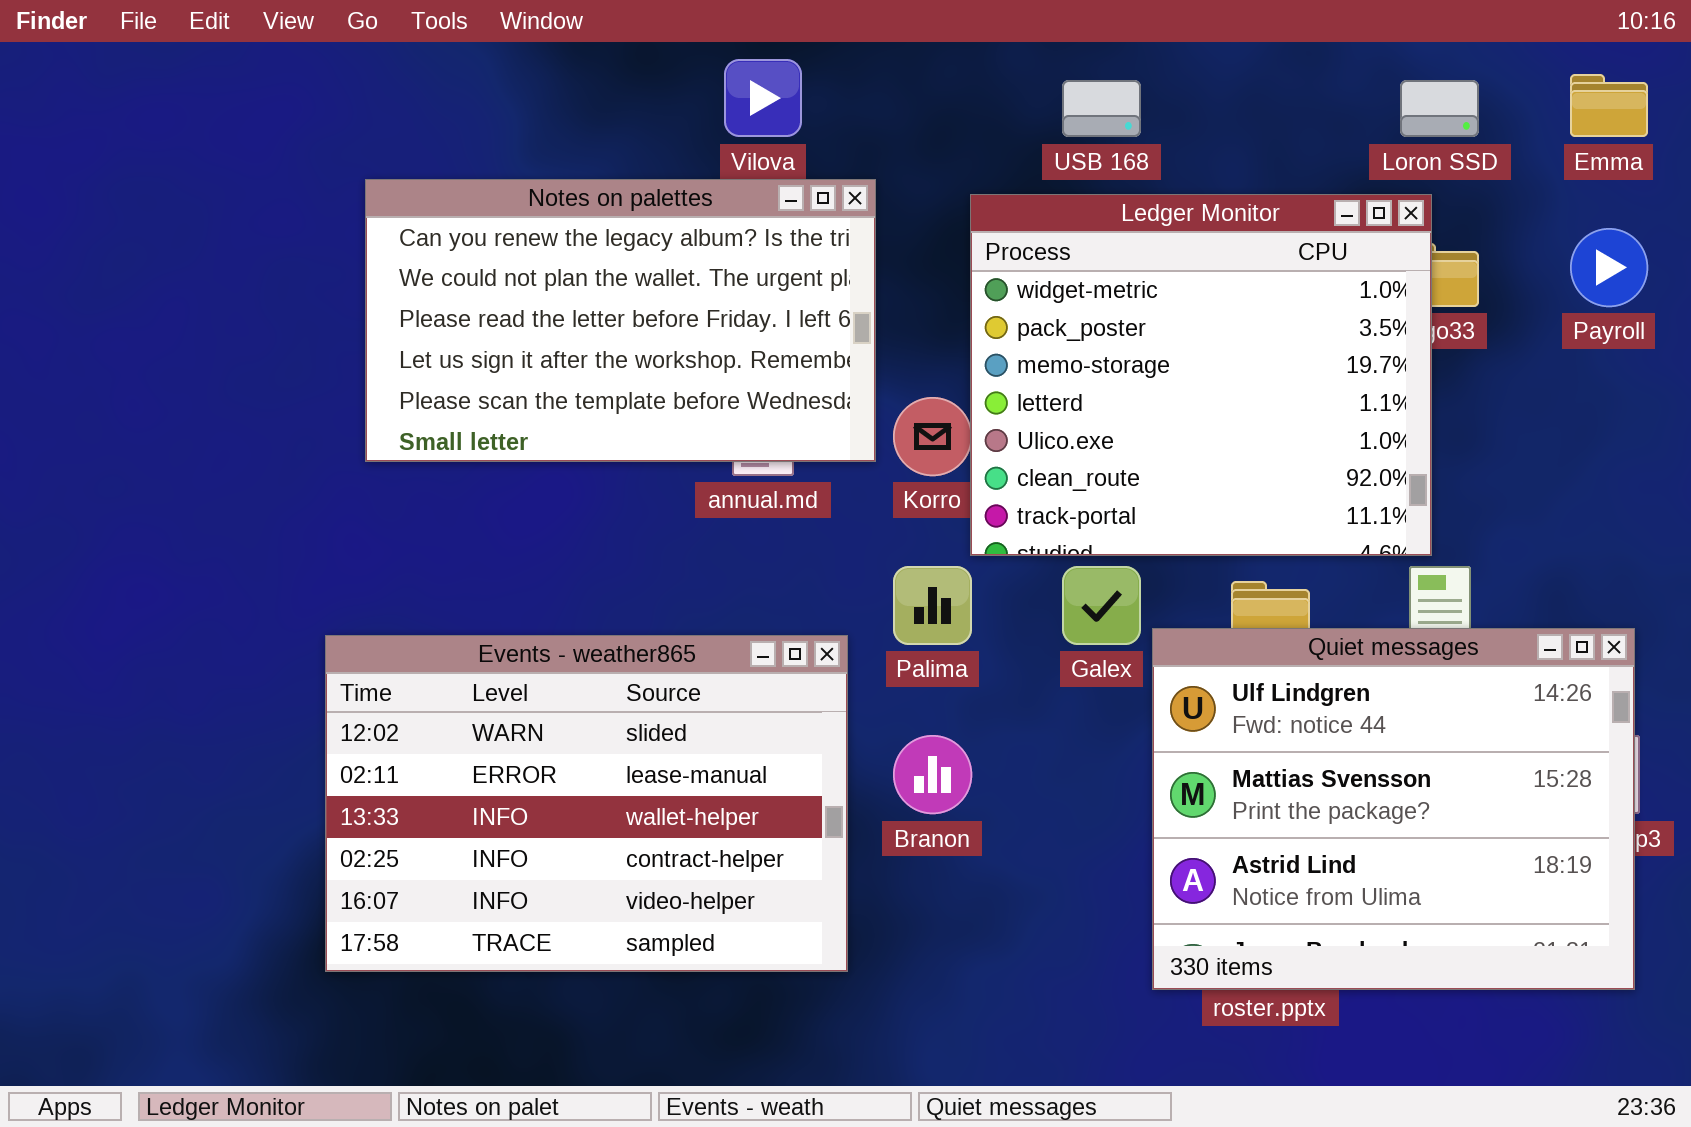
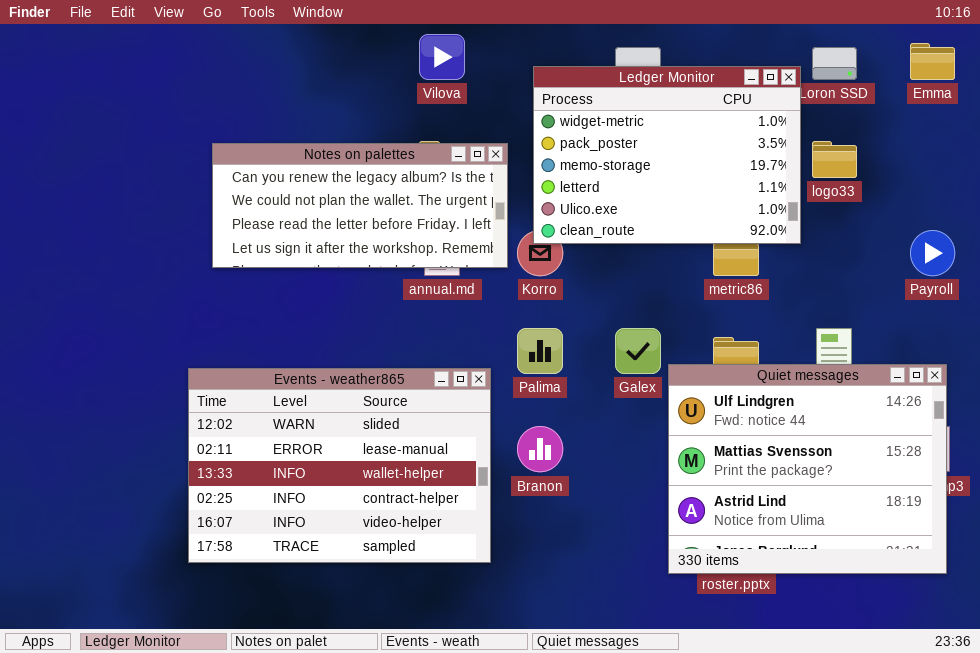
Notes on palettes: [365,179,876,462] -> [212,143,508,268], resized
Ledger Monitor: [970,194,1432,556] -> [533,66,801,244], moved, resized
Payroll: [1570,228,1648,307] -> [910,230,955,276], moved

